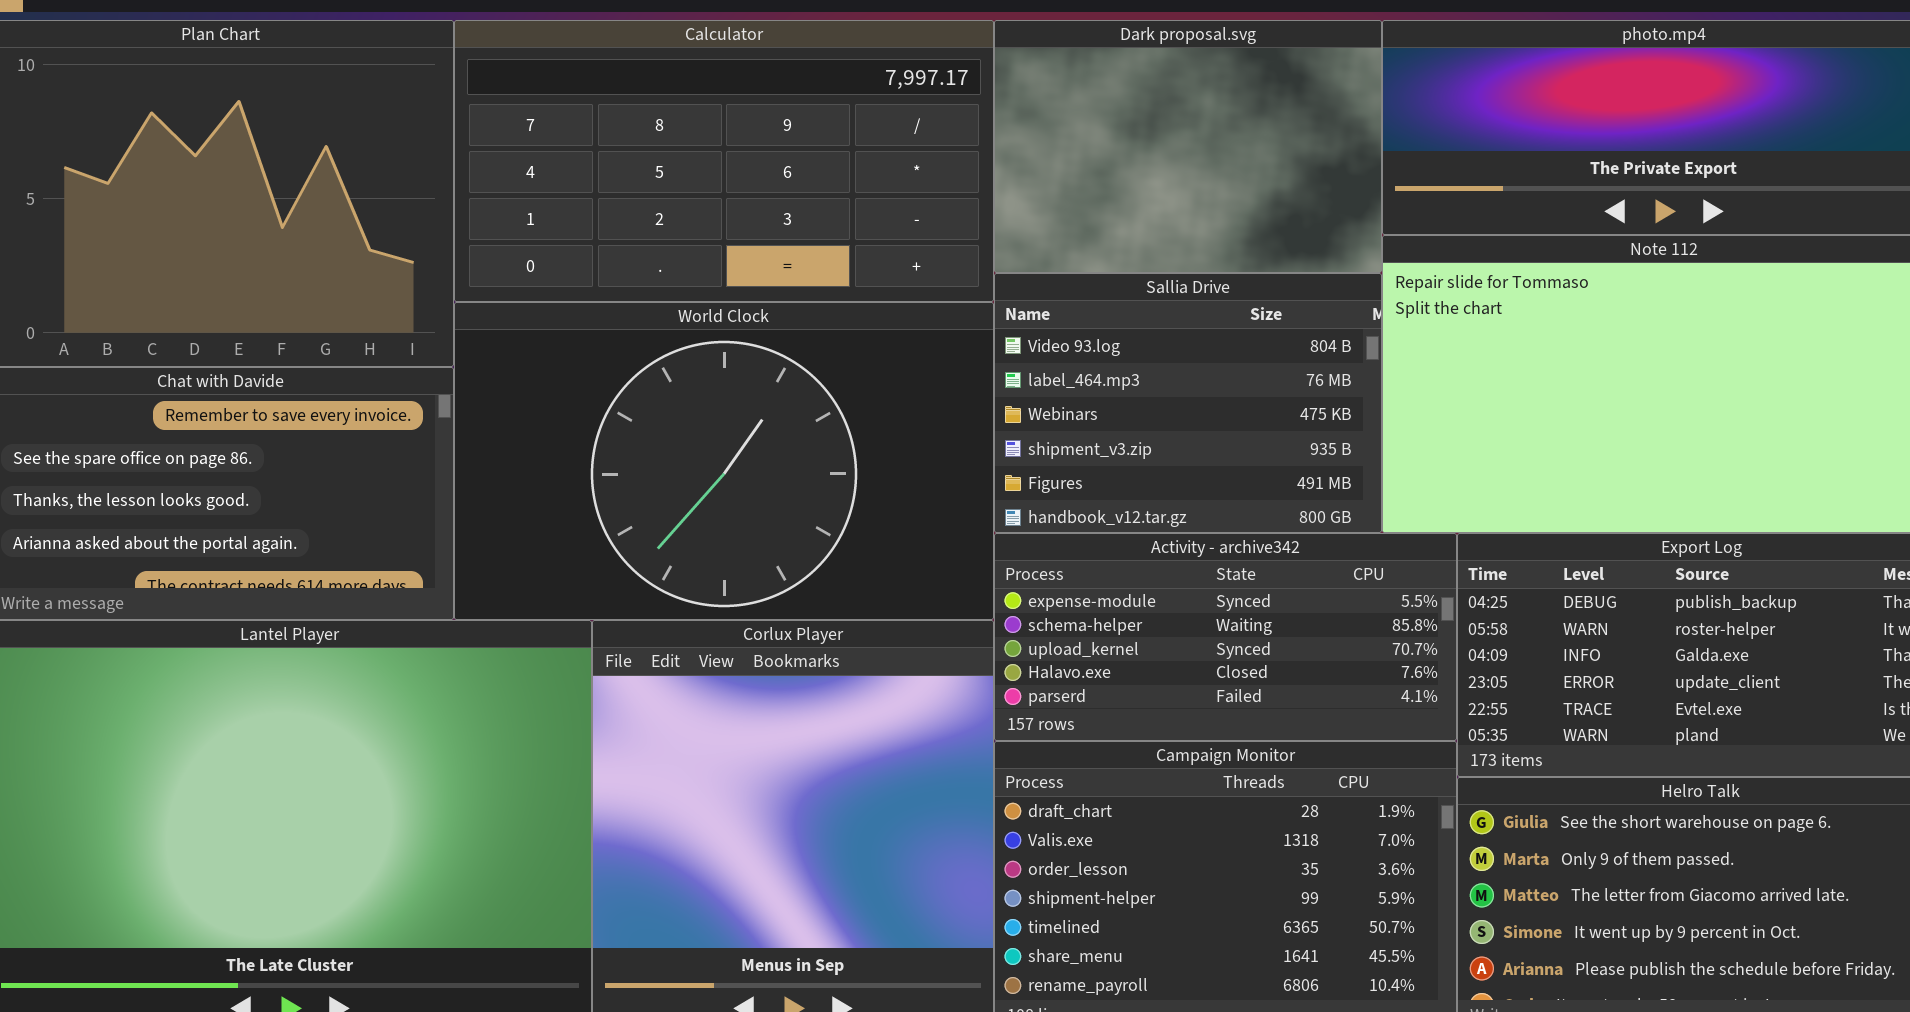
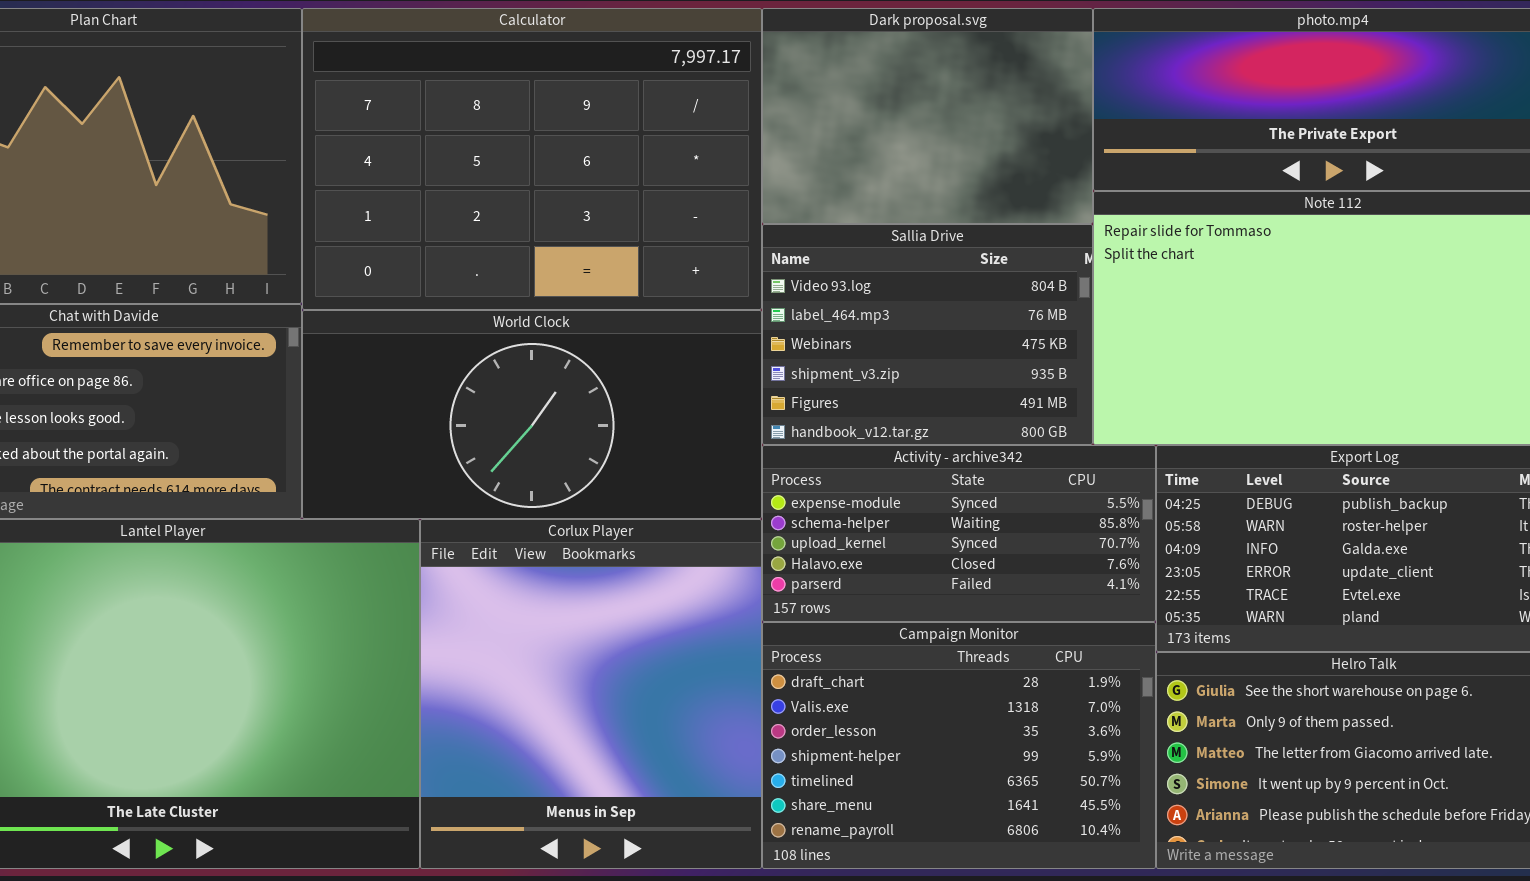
Calculator: [454,20,994,302] -> [302,8,762,310], resized
World Clock: [454,302,994,620] -> [302,310,762,519], resized

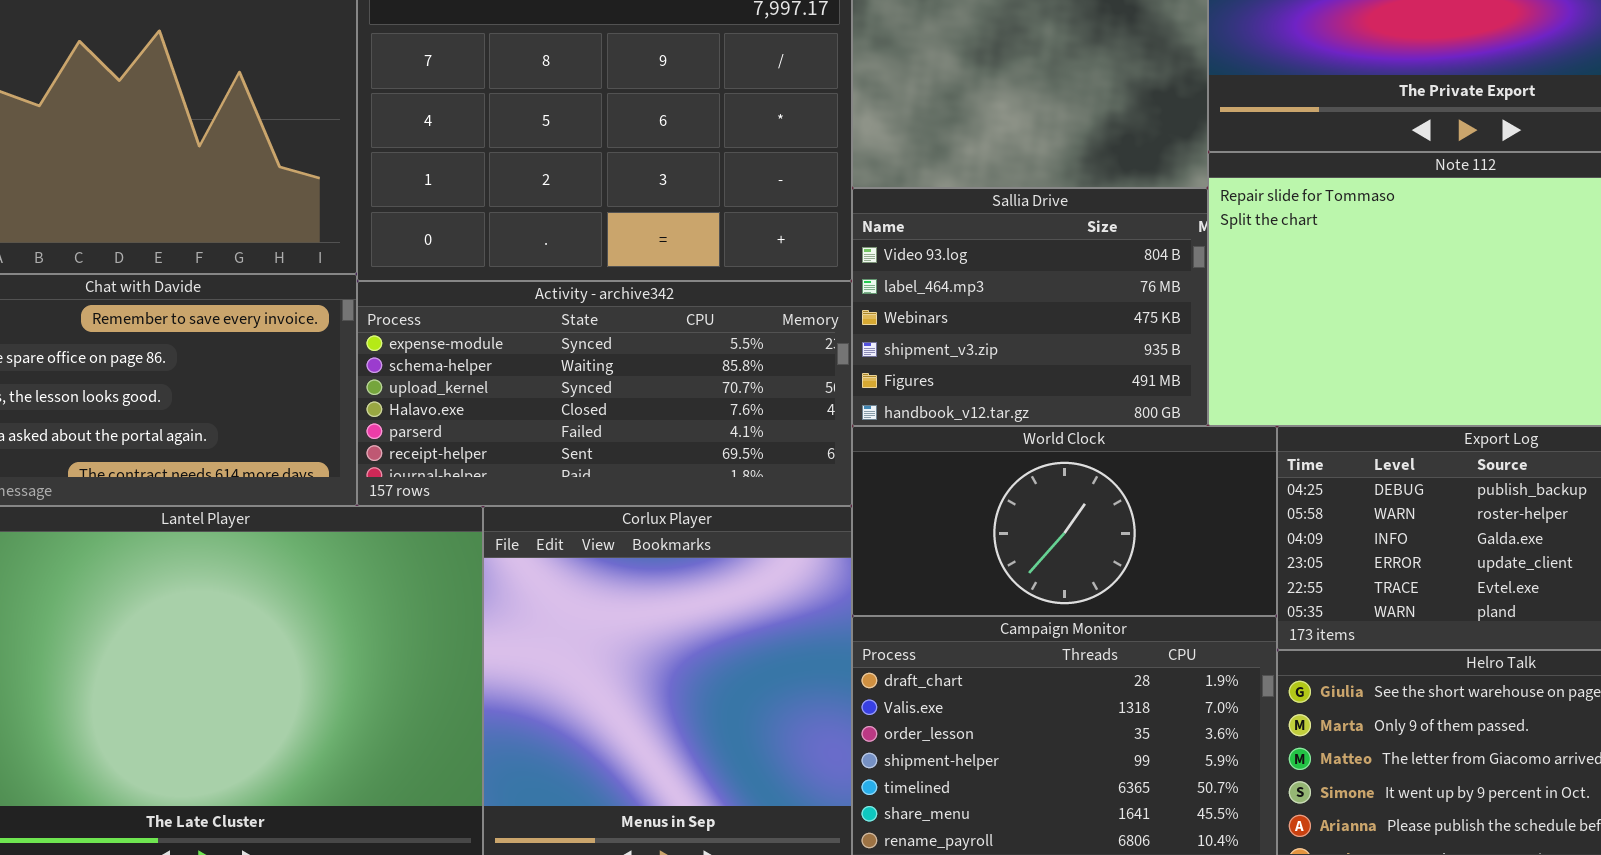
World Clock: [302,310,762,519] -> [852,426,1277,616], moved, resized
Activity - archive342: [762,445,1156,622] -> [357,281,852,506], moved, resized

